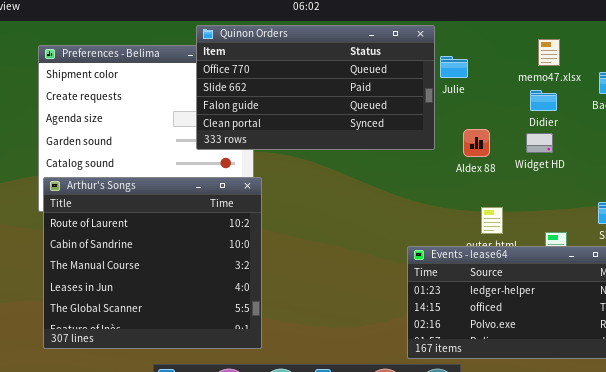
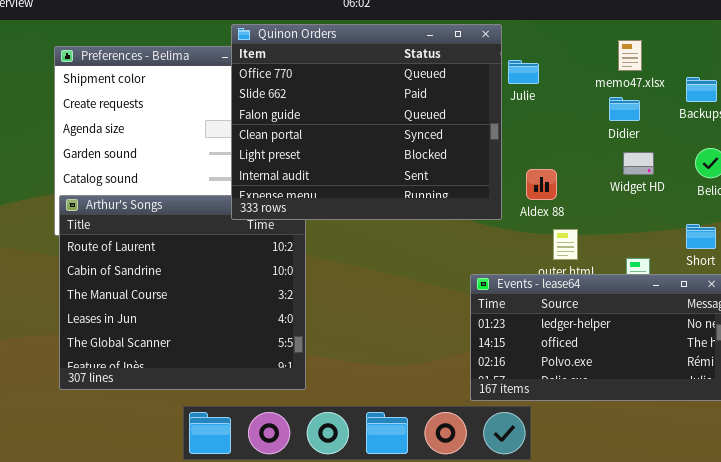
Quinon Orders: [196,25,435,150] -> [231,24,502,220], resized
Aldex 88: [463,129,490,157] -> [526,169,557,200], moved
Widget HD: [526,133,553,153] -> [623,152,654,175], moved

